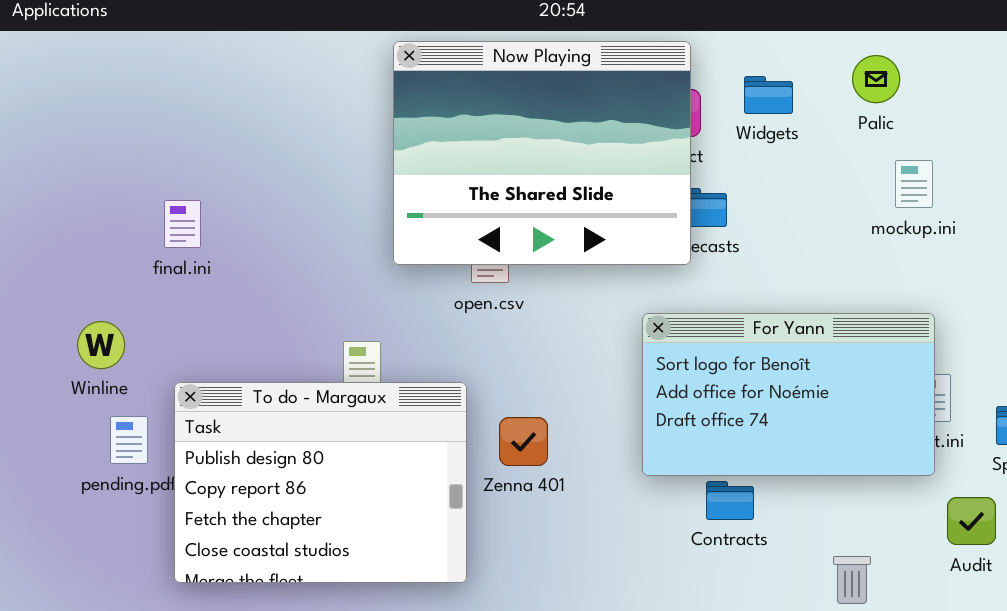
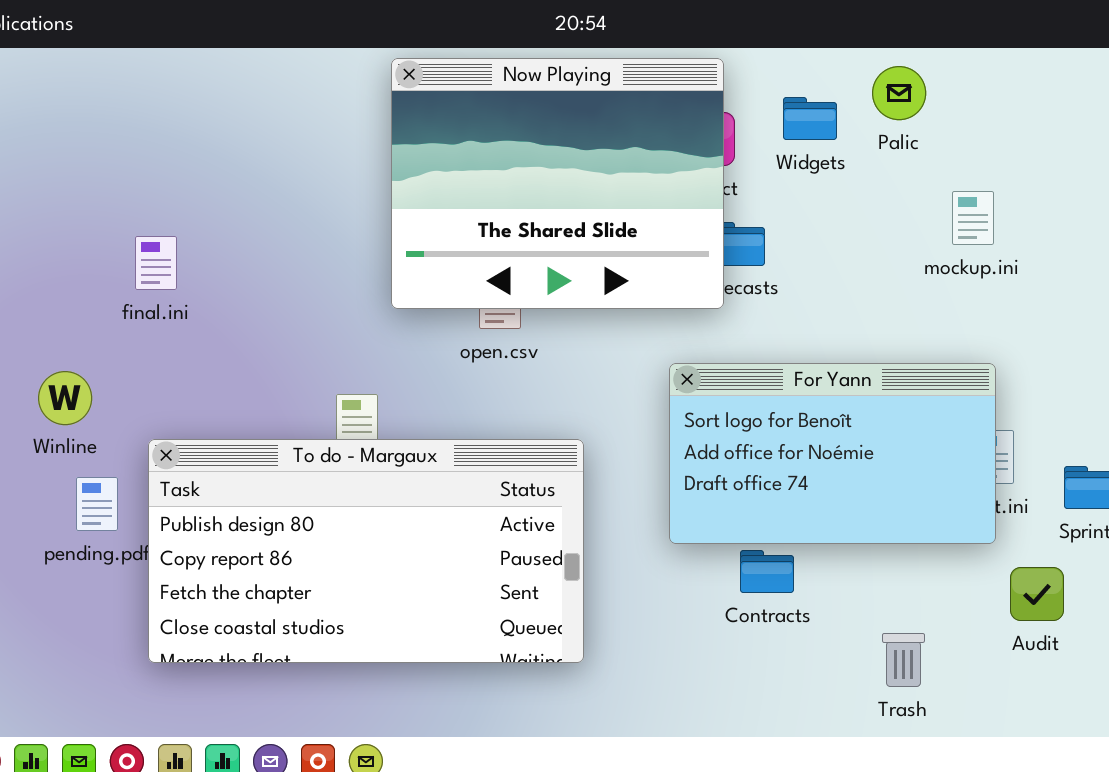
Palic: [852,55,900,103] -> [872,66,926,120], moved
To do - Margaux: [174,382,467,583] -> [148,439,584,663], resized

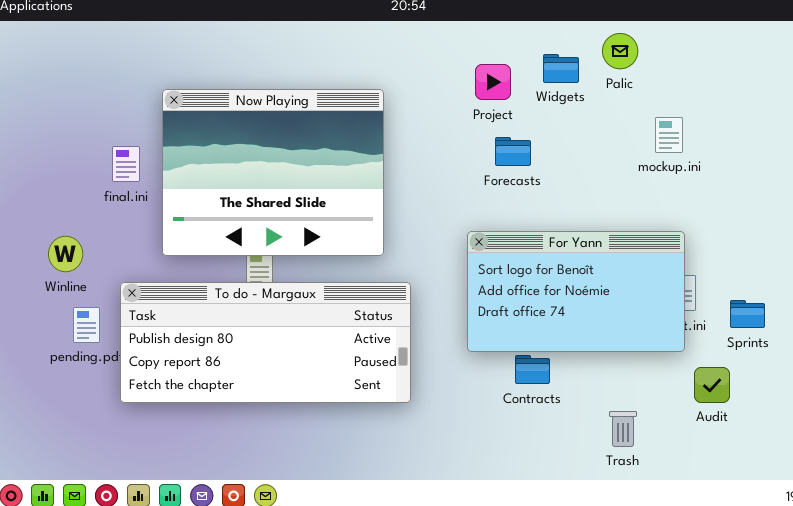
Now Playing: [391,58,724,309] -> [162,89,384,256], moved
To do - Margaux: [148,439,584,663] -> [120,282,411,403], resized

